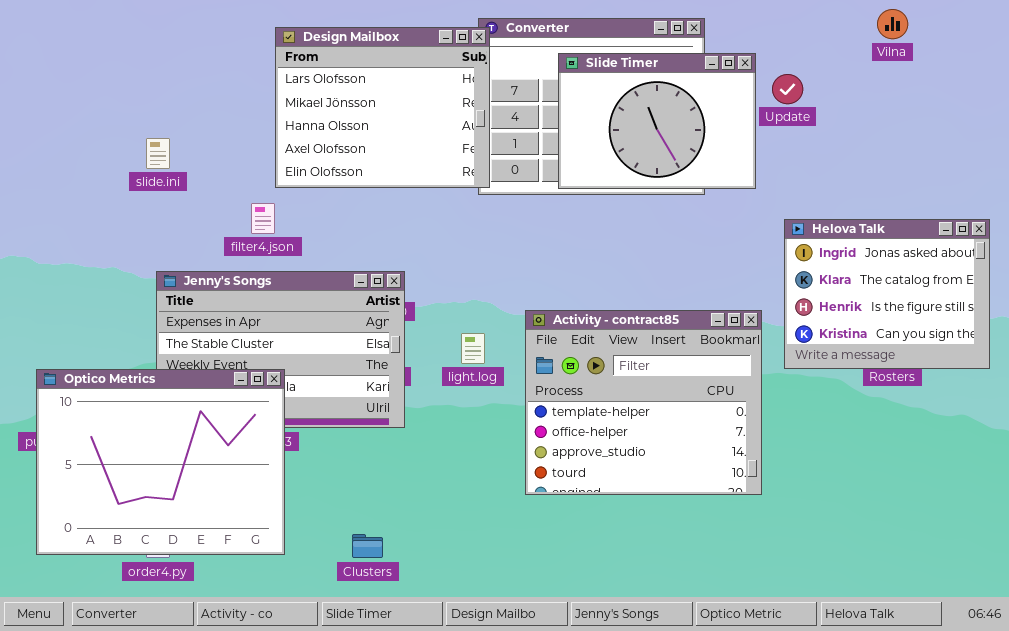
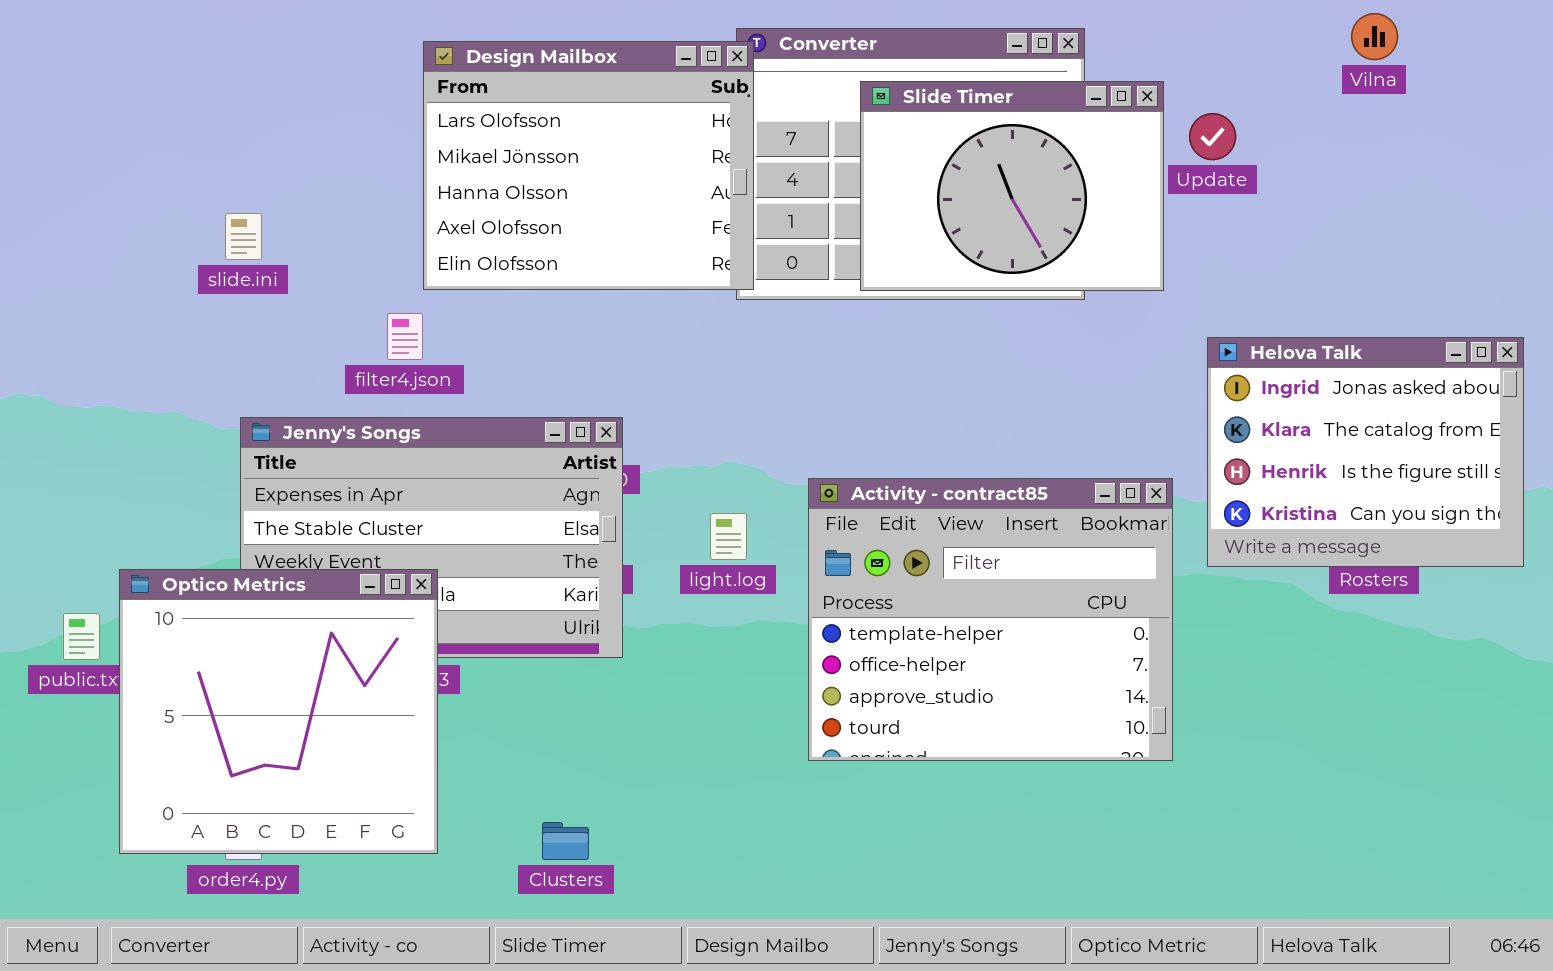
Optico Metrics: [36,369,285,555] -> [119,569,438,854], resized

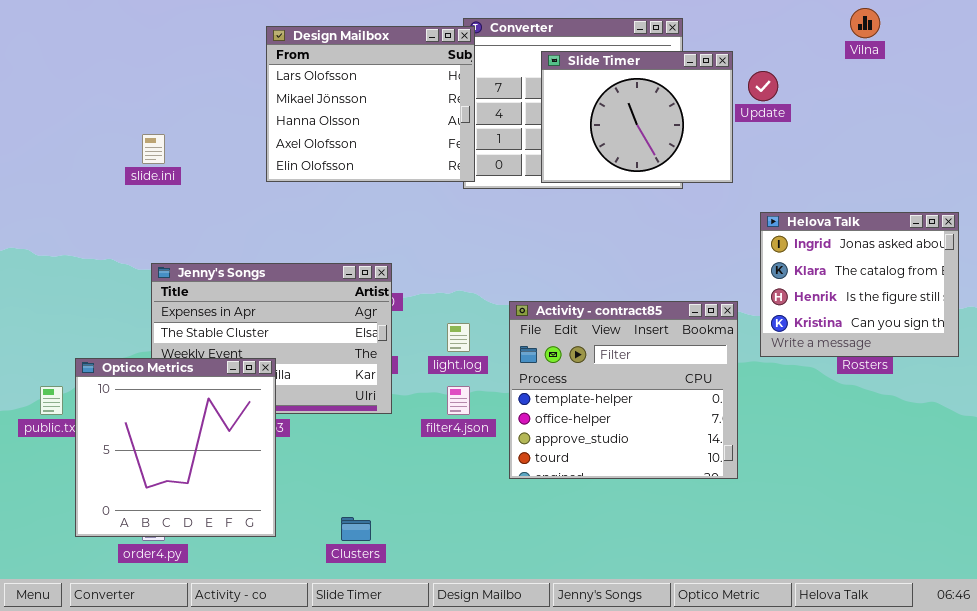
filter4.json: [387,313,423,360] -> [447,386,470,415], moved

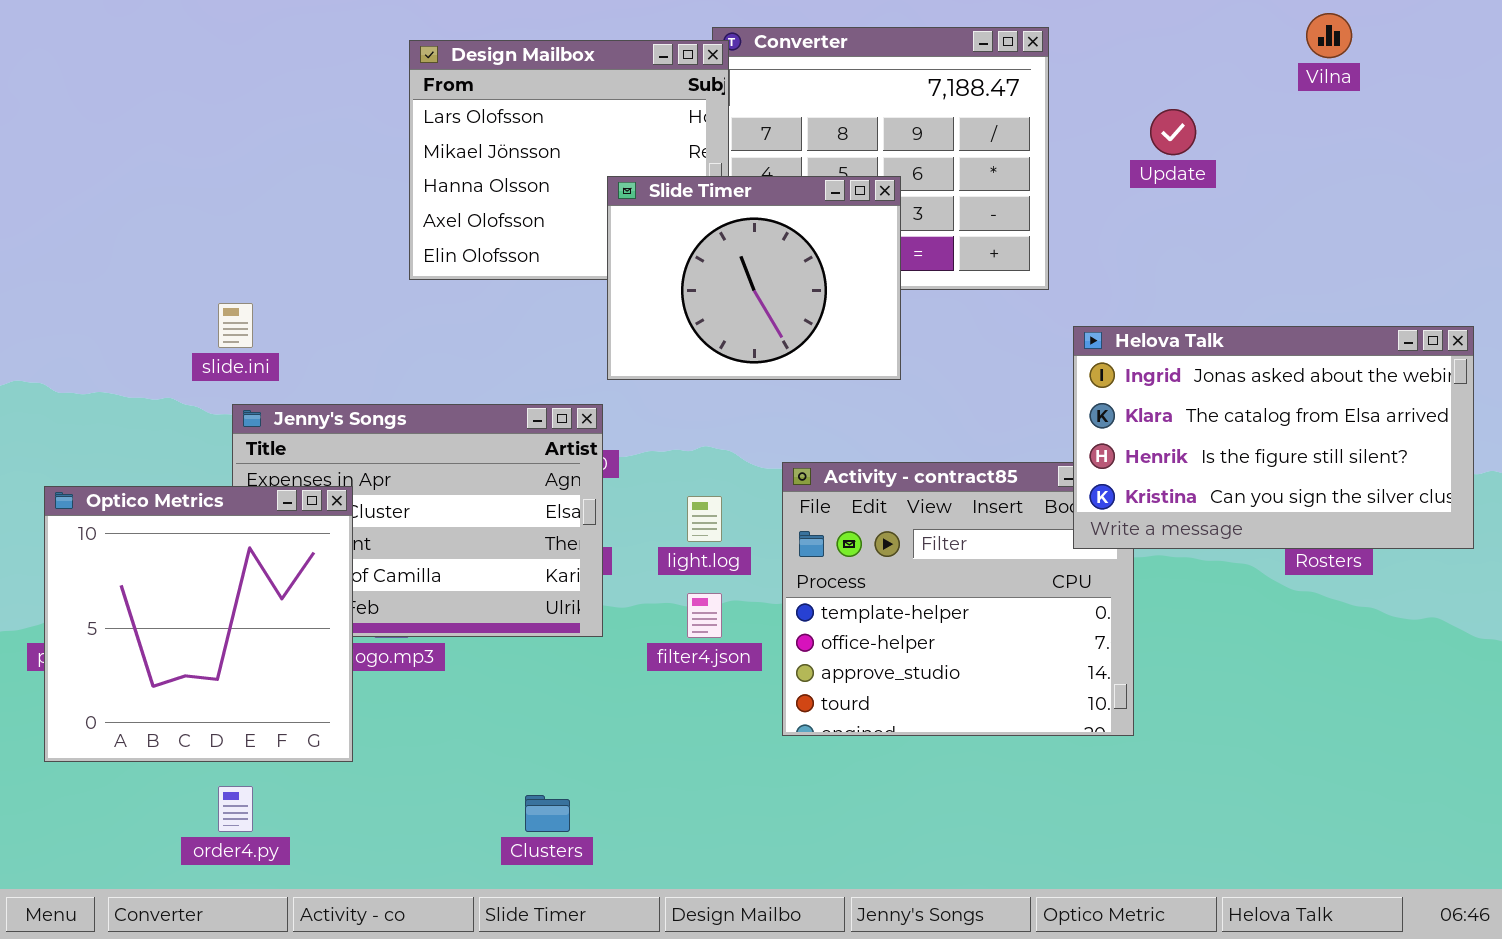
Slide Timer: [541,51,733,183] -> [607,176,901,380], moved
slide.ini: [142,134,165,164] -> [218,303,253,348], moved
Helova Talk: [760,212,959,357] -> [1073,326,1474,549], resized
Optico Metrics: [75,358,276,537] -> [44,486,353,762], moved

